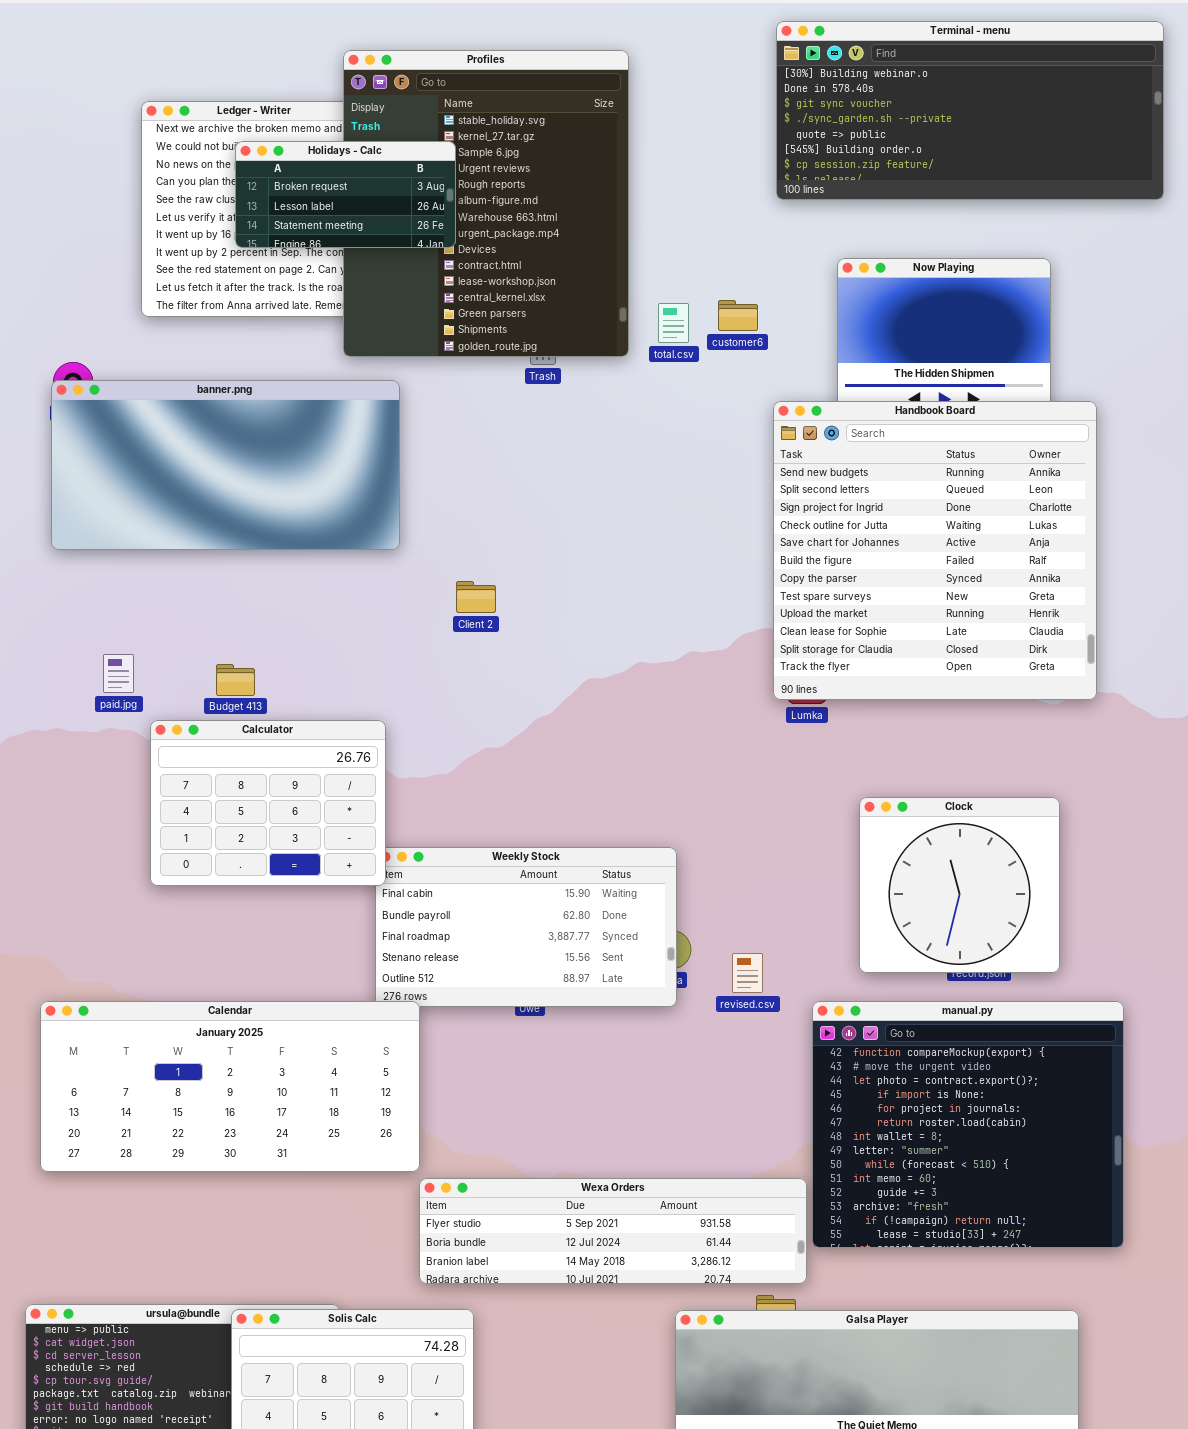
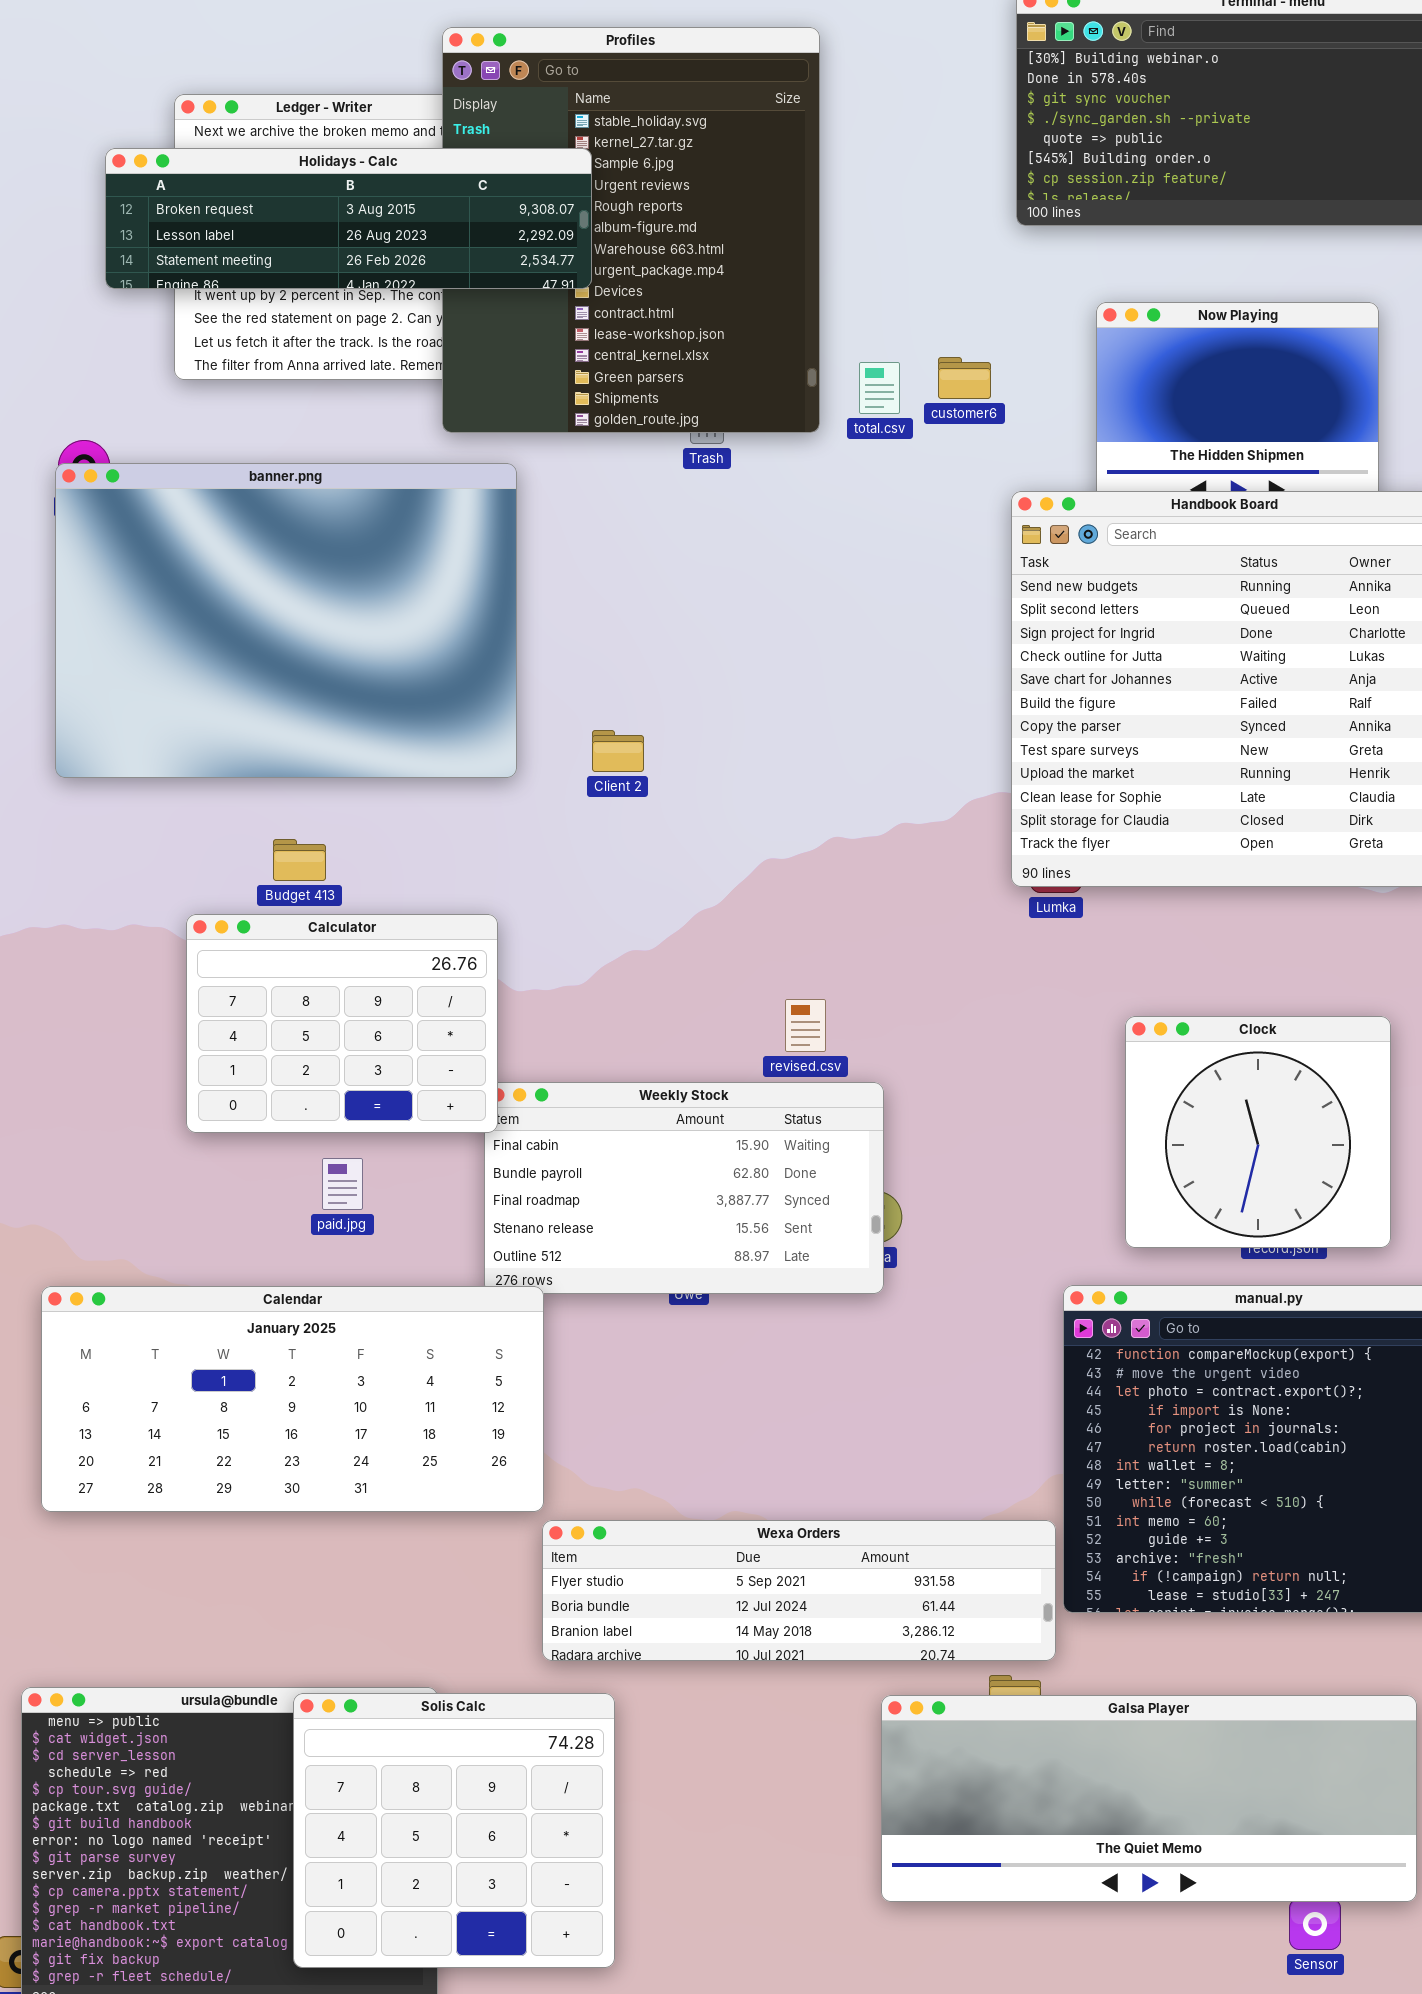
Holidays - Calc: [235,141,456,248] -> [105,148,592,289], resized
banner.png: [51,380,400,550] -> [55,463,517,778], resized
paid.jpg: [103,654,134,693] -> [322,1158,363,1210], moved
revised.csv: [732,953,763,993] -> [785,999,826,1052], moved

